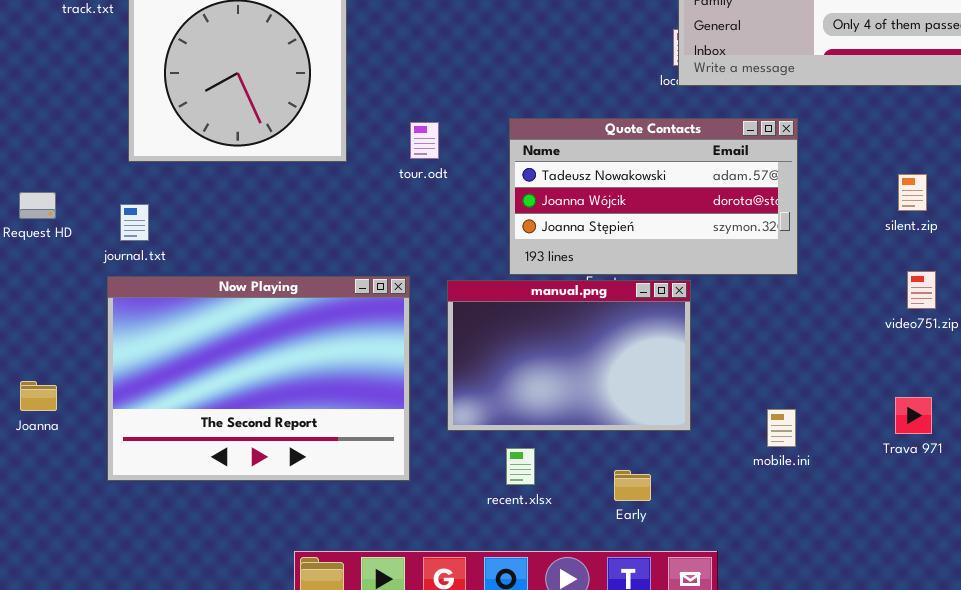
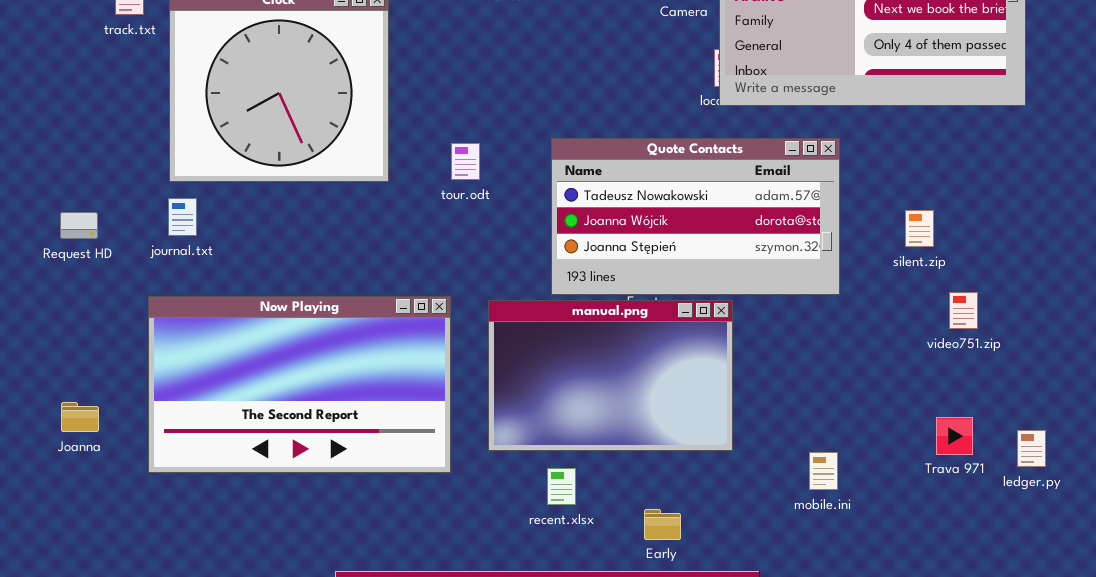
silent.zip: [898,174,927,211] -> [905,210,934,247], moved
journal.txt: [120,204,149,241] -> [168,198,197,236], moved
Now Playing: [107,276,410,481] -> [148,296,451,473], resized
mobile.ini: [767,409,796,447] -> [809,452,838,490], moved
Early: [614,470,651,501] -> [644,509,681,540], moved

